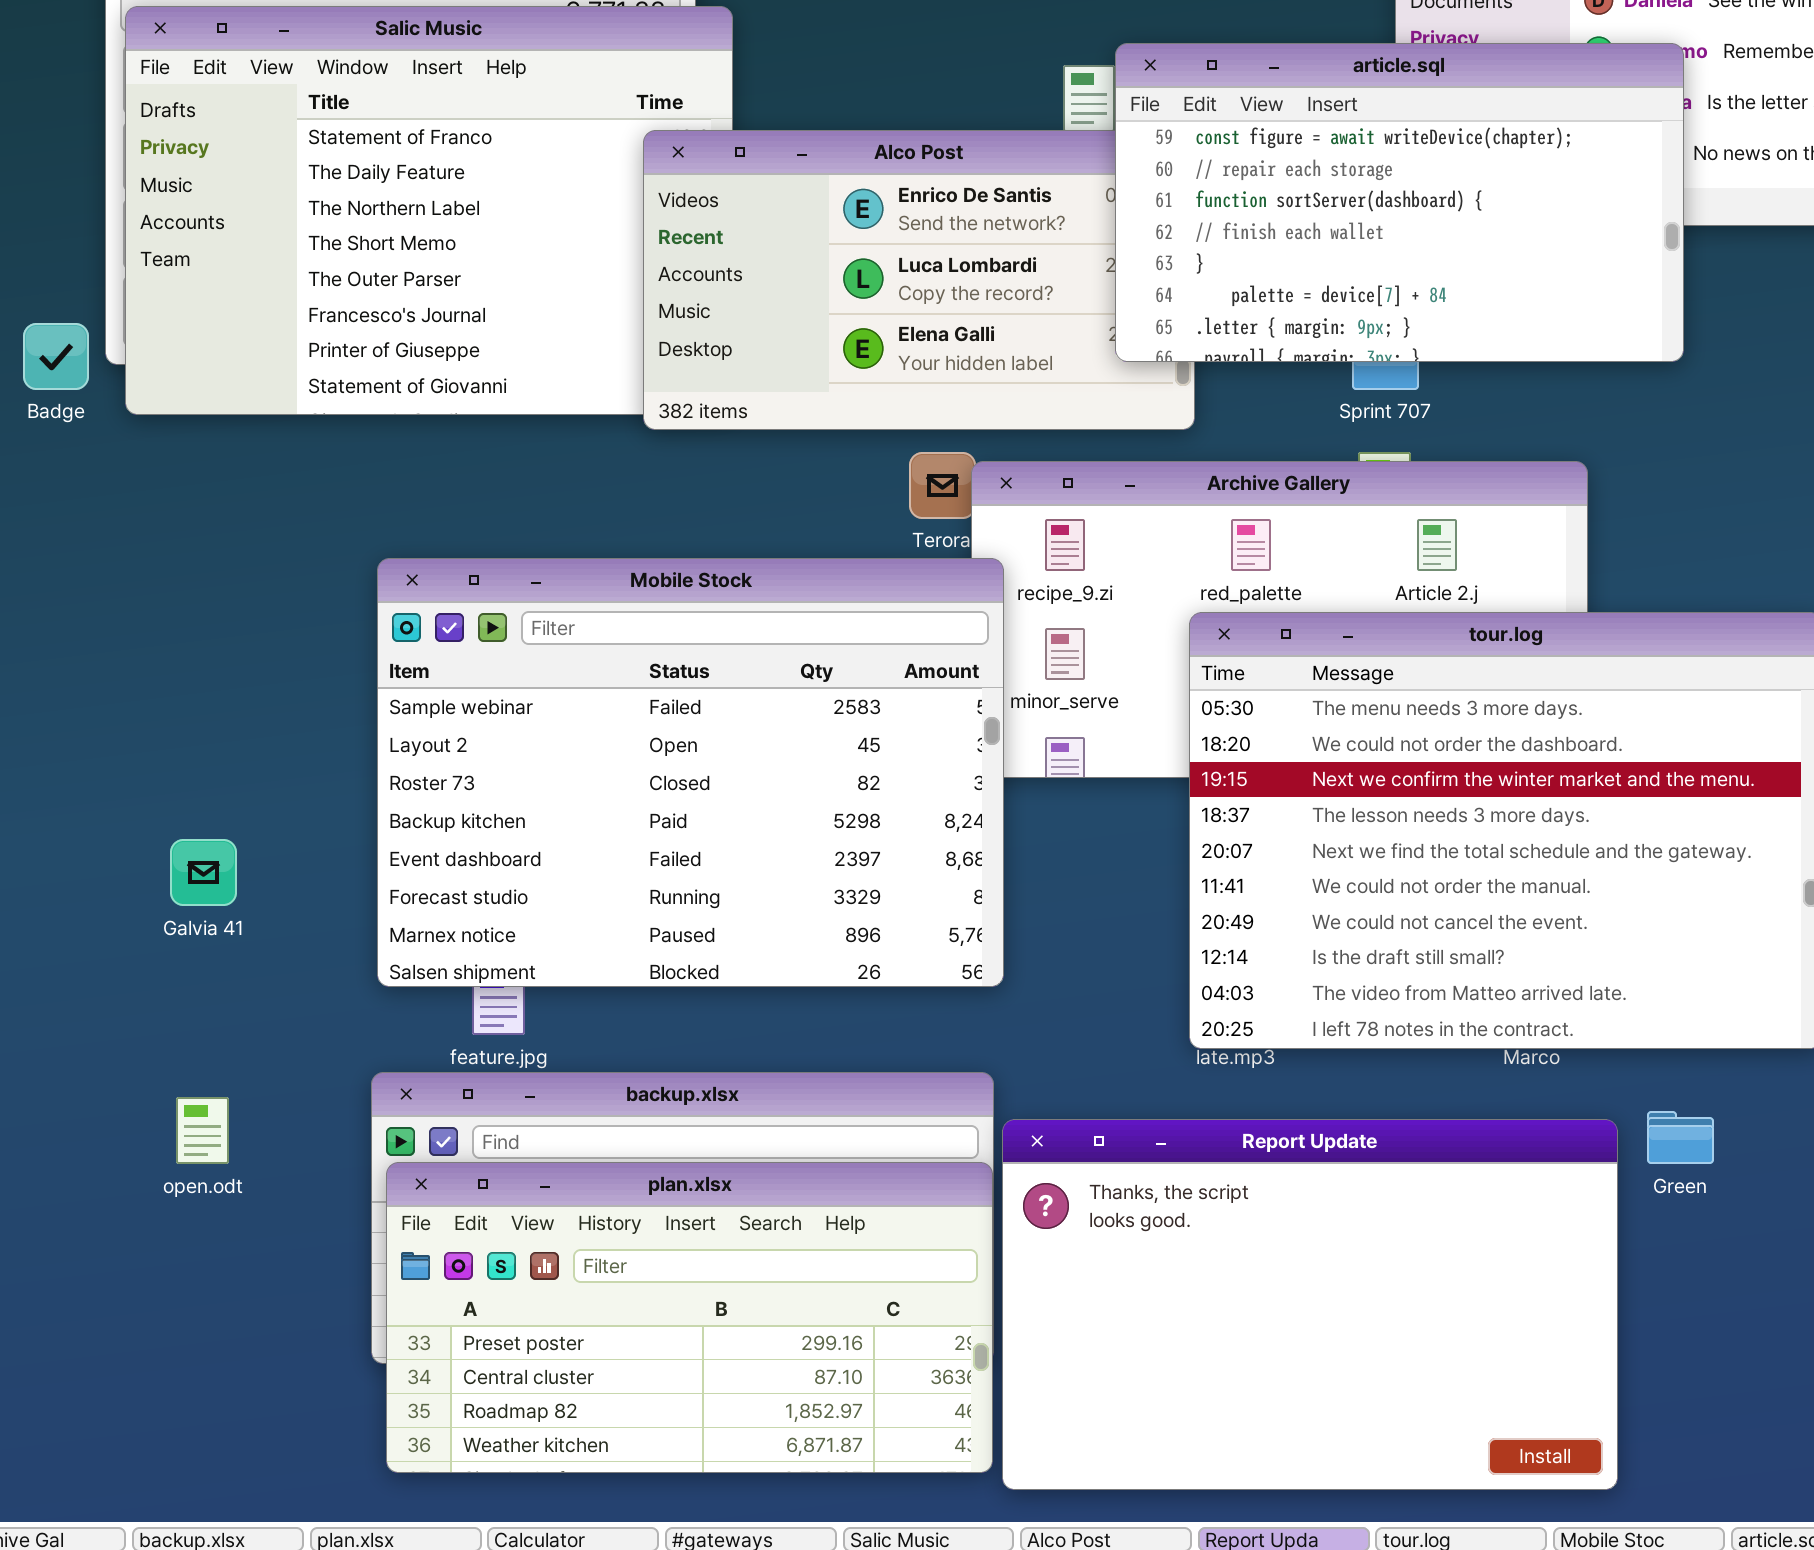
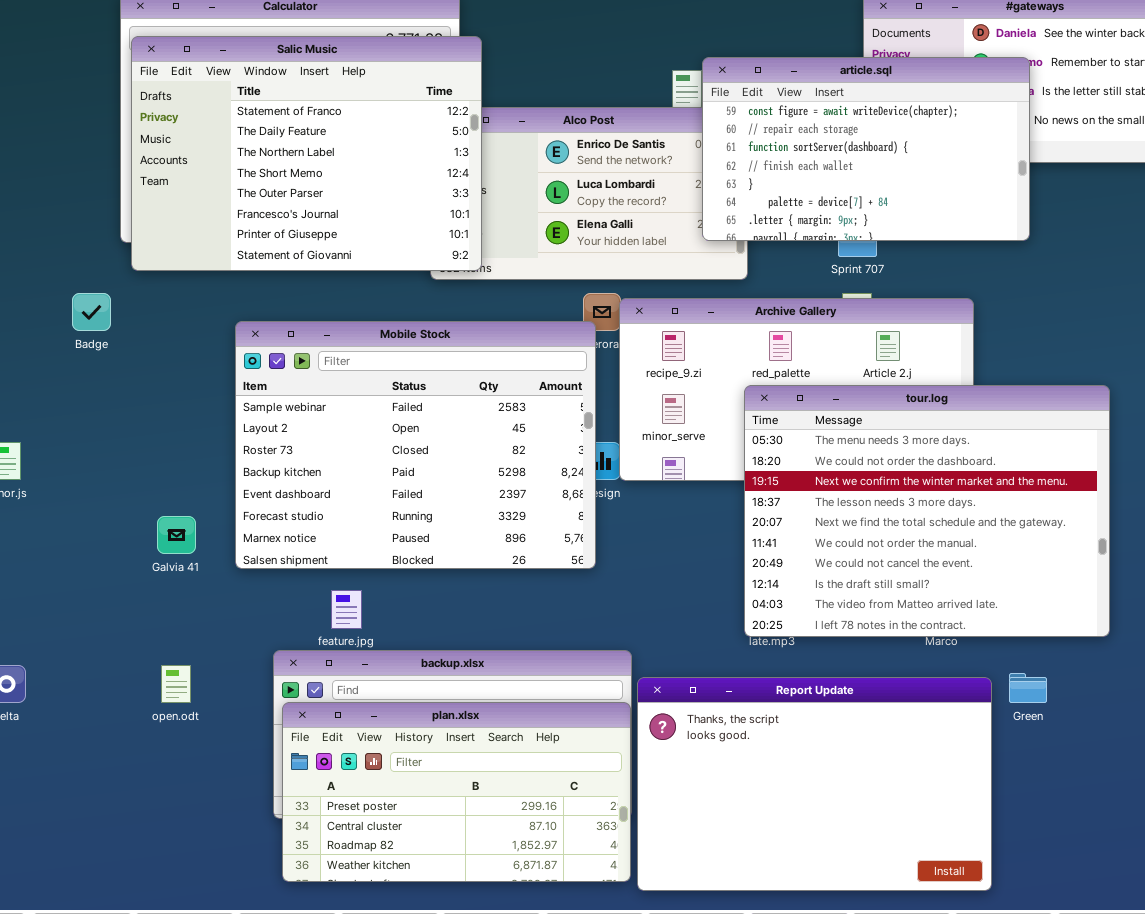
Salic Music: [125,6,733,415] -> [131,36,482,271], raised
Badge: [23,323,89,390] -> [72,293,111,331], moved
Mobile Stock: [377,558,1004,987] -> [235,321,596,569], moved

